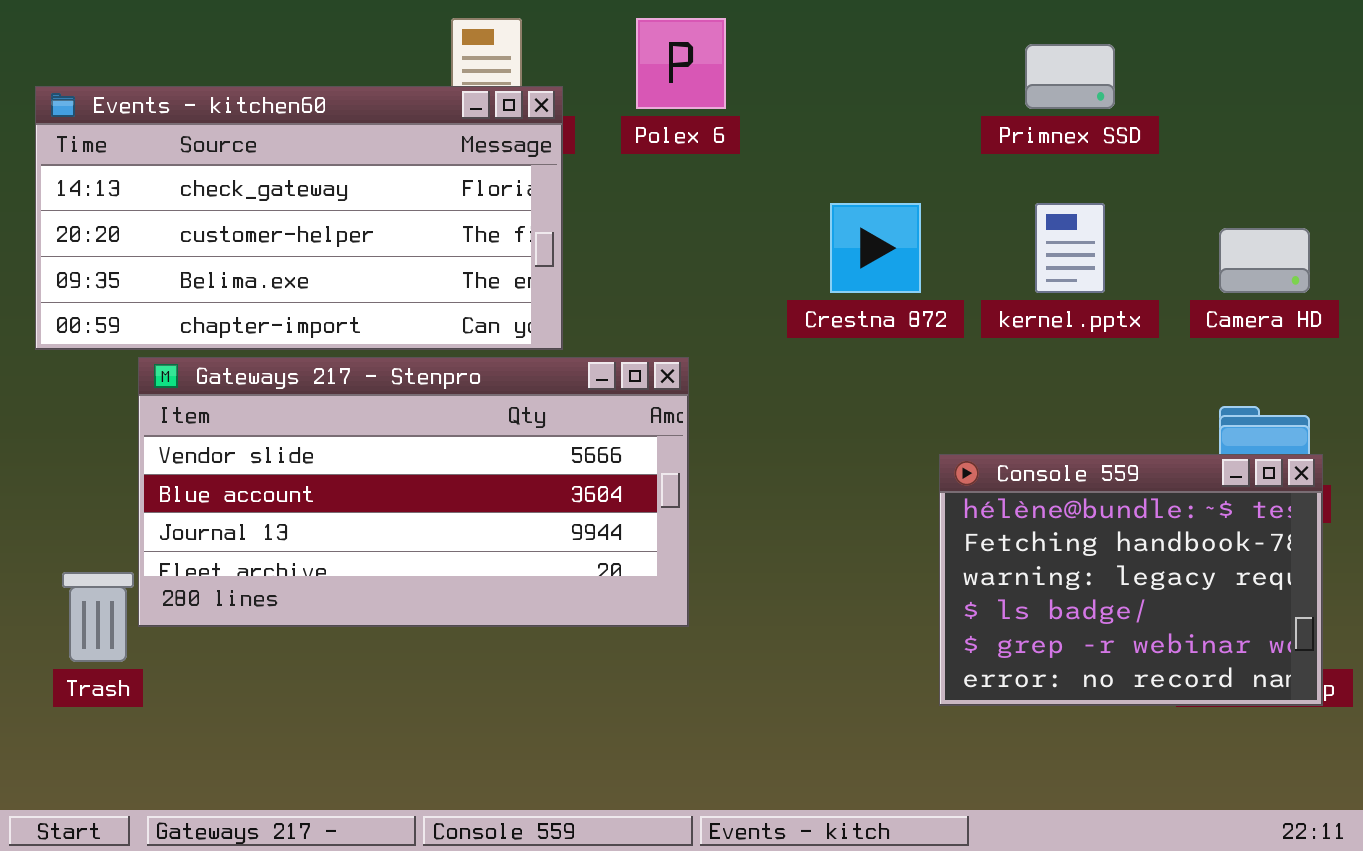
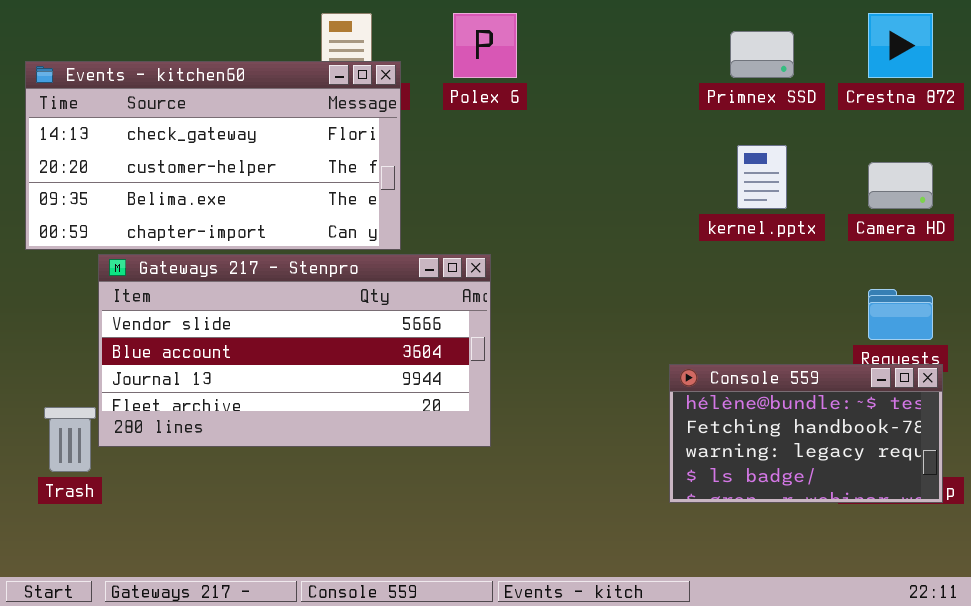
Crestna 872: [830,203,921,293] -> [868,13,933,78], moved
Console 559: [939,454,1323,706] -> [669,364,943,503], resized

